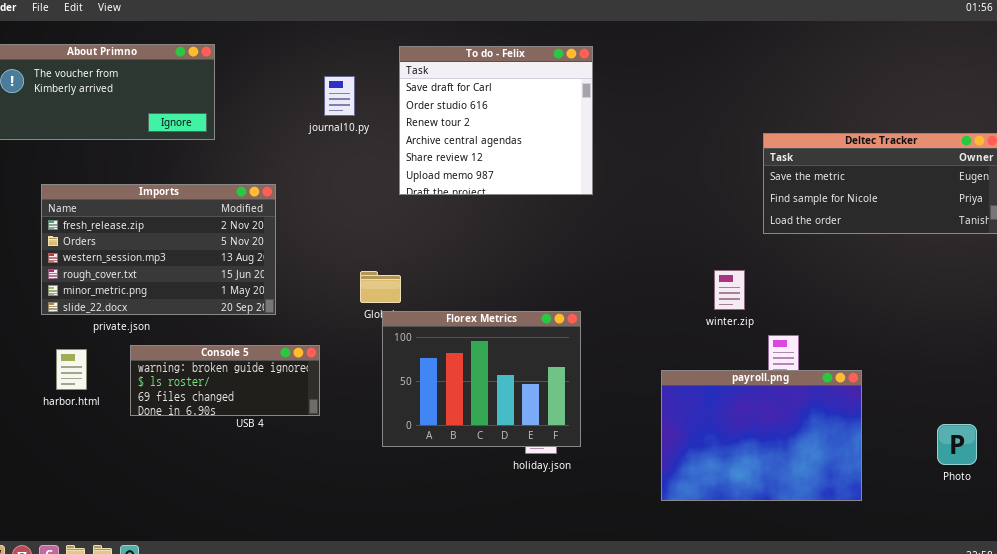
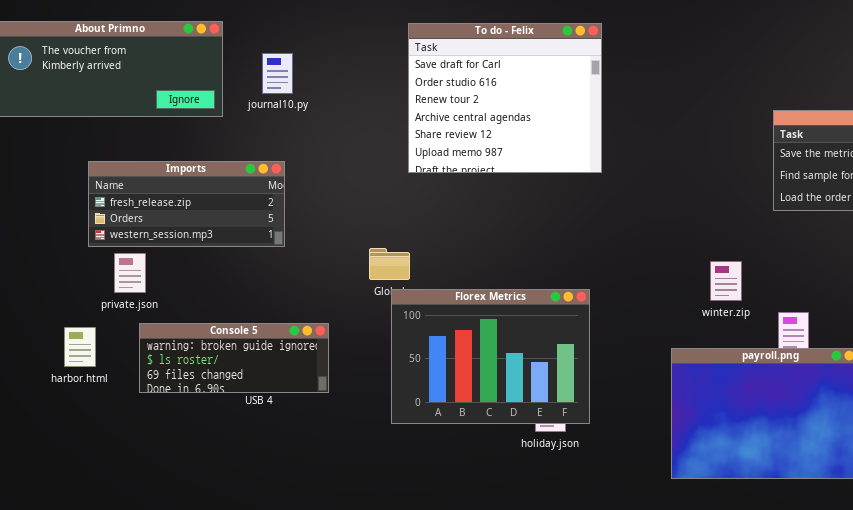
journal10.py: [324,76,355,116] -> [262,53,293,94], moved
Imports: [41,184,276,315] -> [88,161,285,247], resized
winter.zip: [714,270,745,310] -> [710,261,742,301], moved

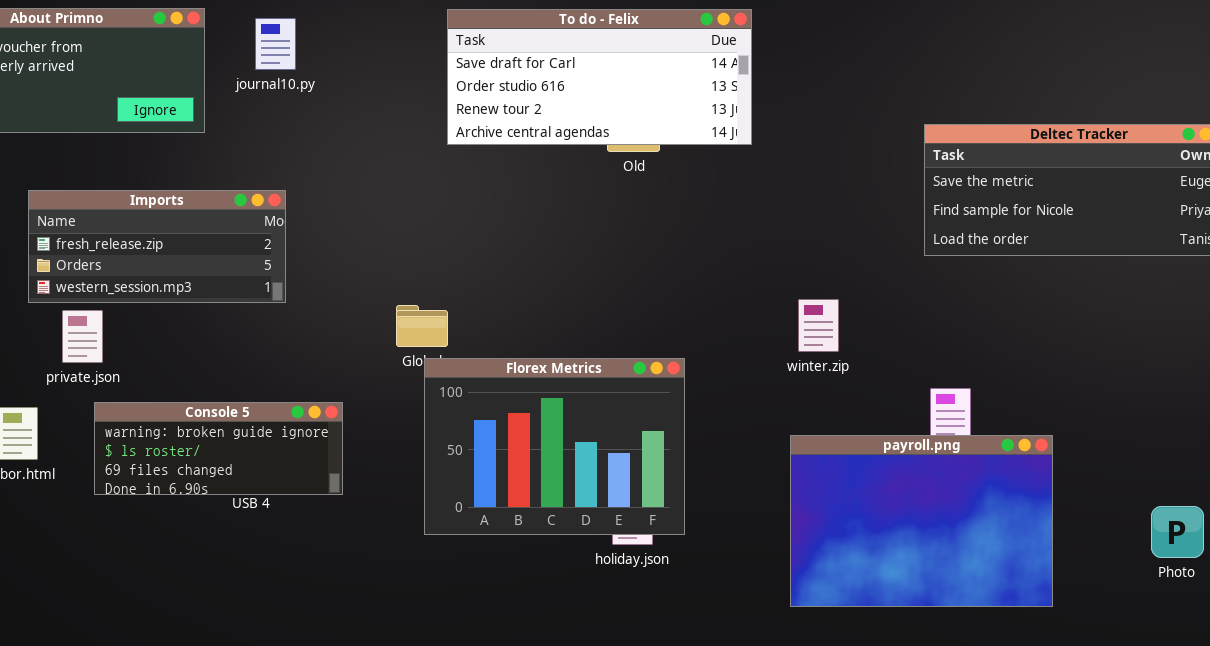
To do - Felix: [408,23,602,173] -> [447,9,752,145], resized
journal10.py: [262,53,293,94] -> [255,18,296,70], moved
winter.zip: [710,261,742,301] -> [798,299,839,352], moved

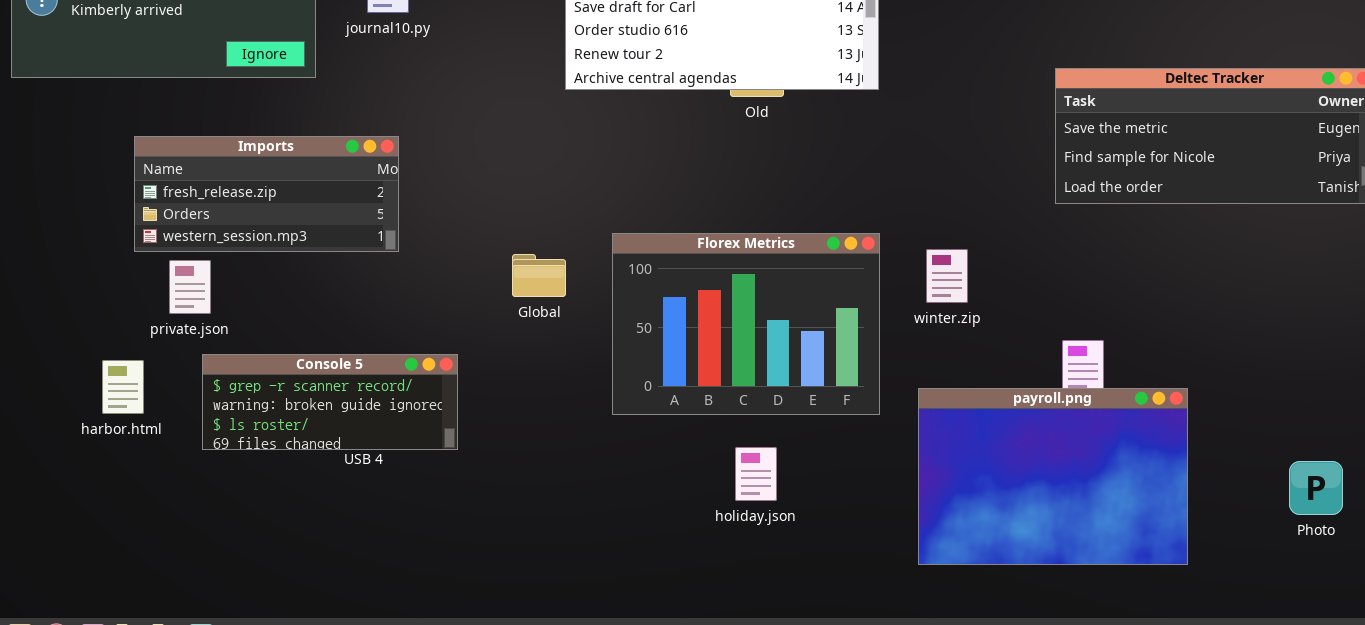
Florex Metrics: [424,358,685,535] -> [612,233,880,415], moved
Console 5: [94,402,343,495] -> [202,354,458,450], scrolled up 1 row

